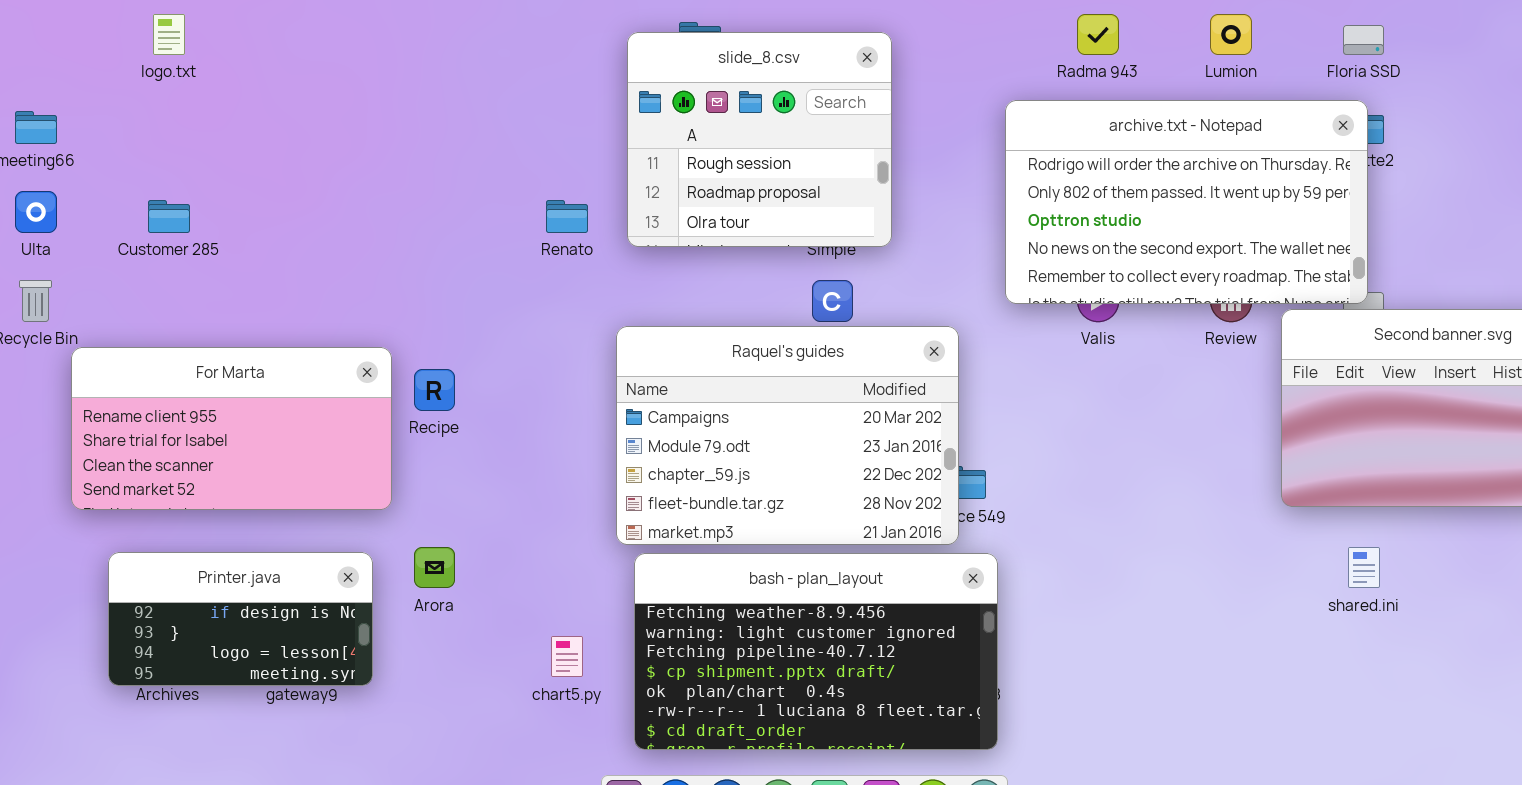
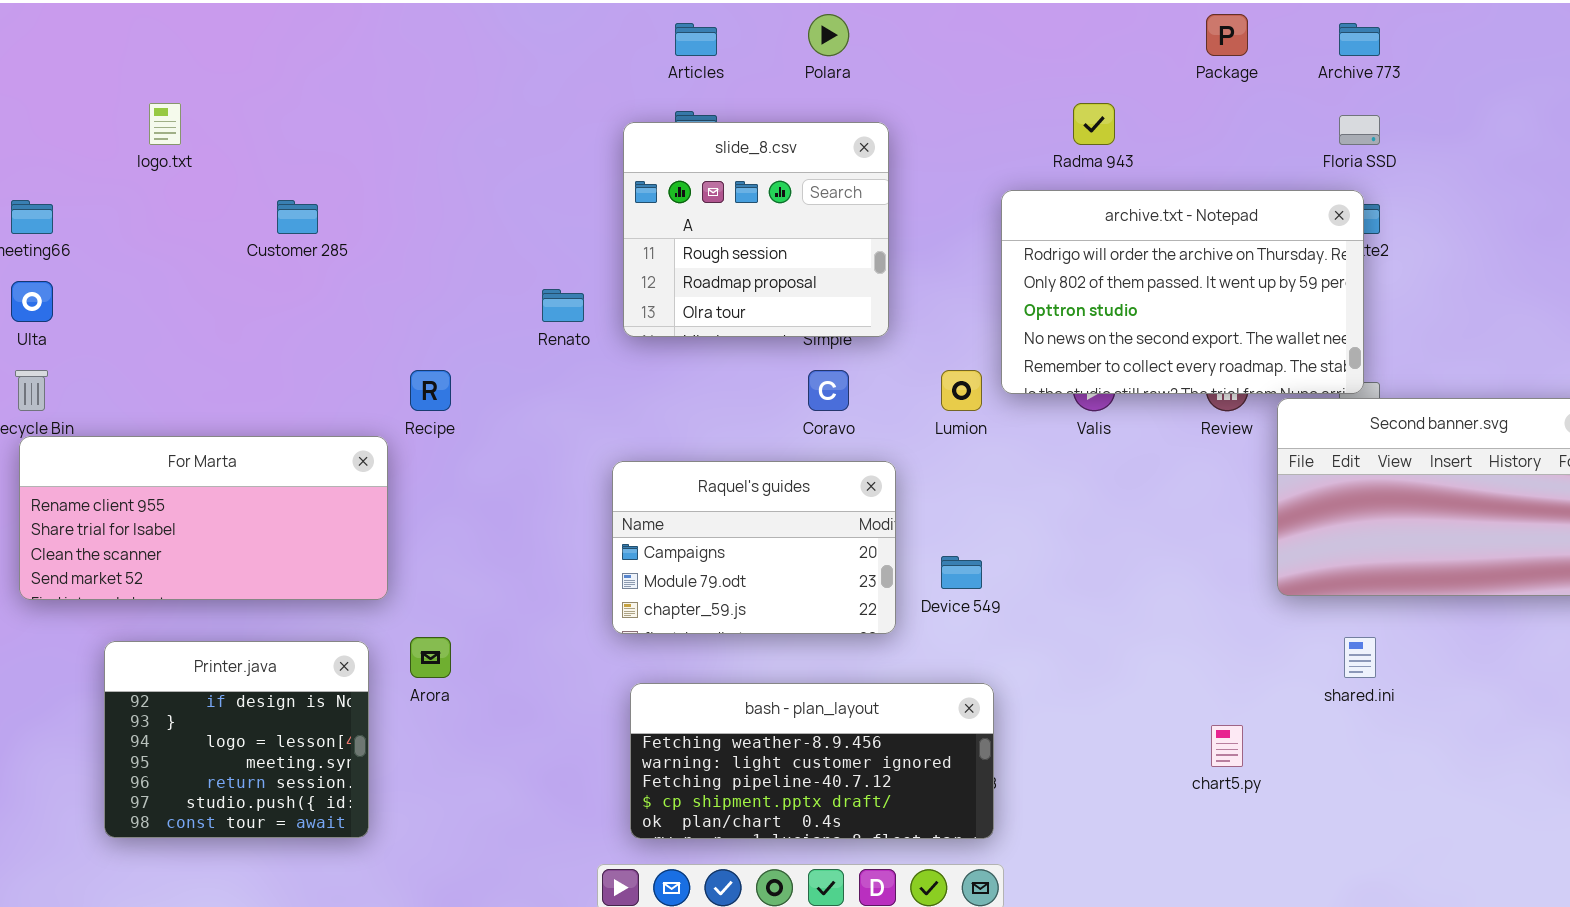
Lumion: [1210,14,1252,55] -> [941,370,982,411], moved
Customer 285: [148,200,190,233] -> [277,200,318,234], moved
Raquel's guides: [616,326,959,545] -> [612,461,896,634], resized
For Marta: [71,347,392,510] -> [19,436,388,600], resized
Recipe: [414,369,455,411] -> [410,370,451,411], moved
Printer.java: [108,552,373,686] -> [104,641,369,838], resized
bash - plan_layout: [634,553,998,750] -> [630,683,994,839], resized
chart5.py: [551,636,583,677] -> [1211,725,1243,767], moved

